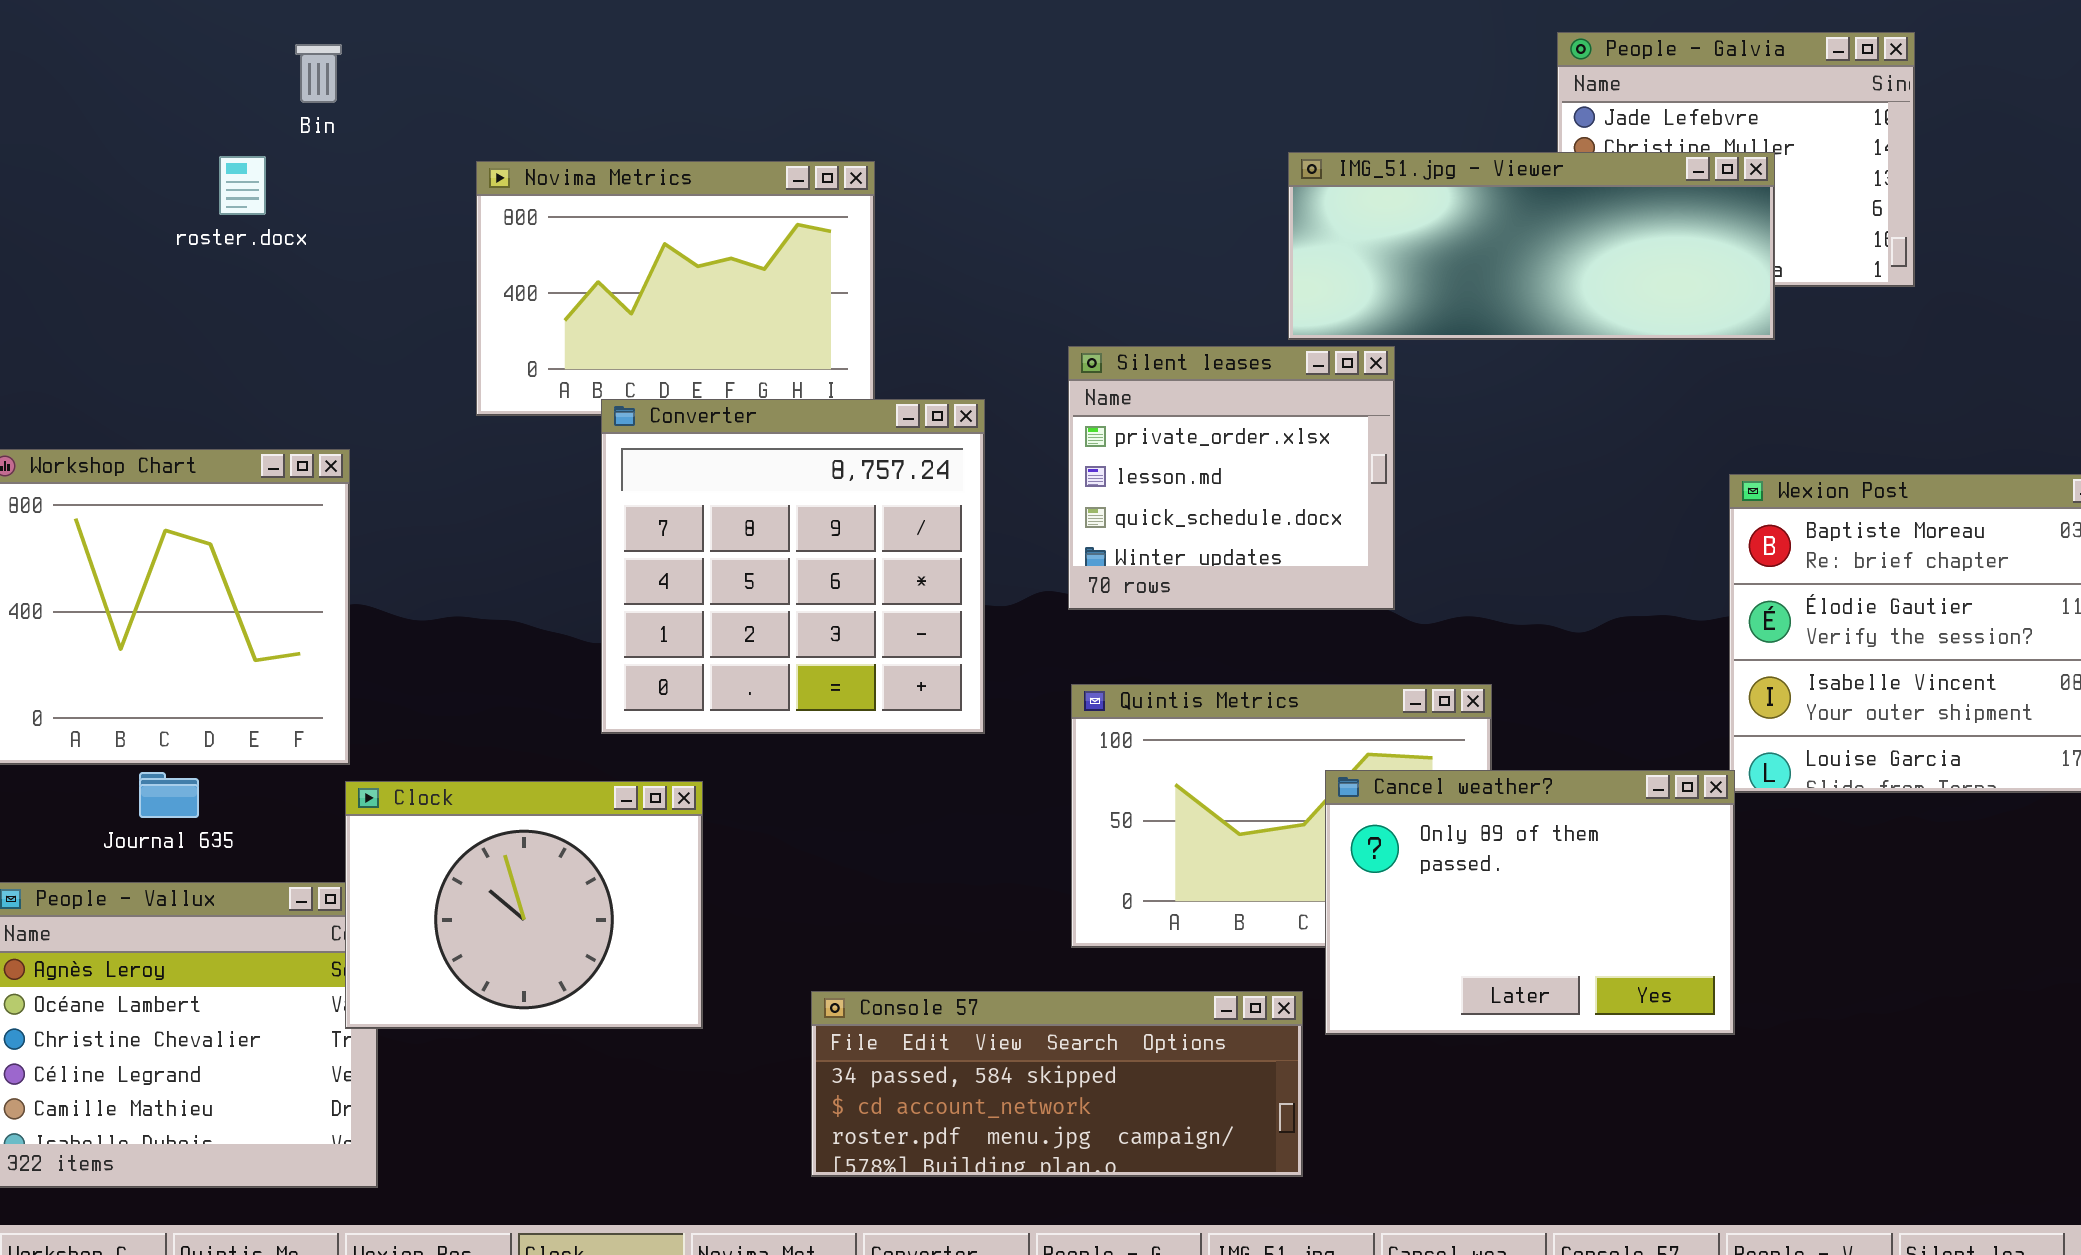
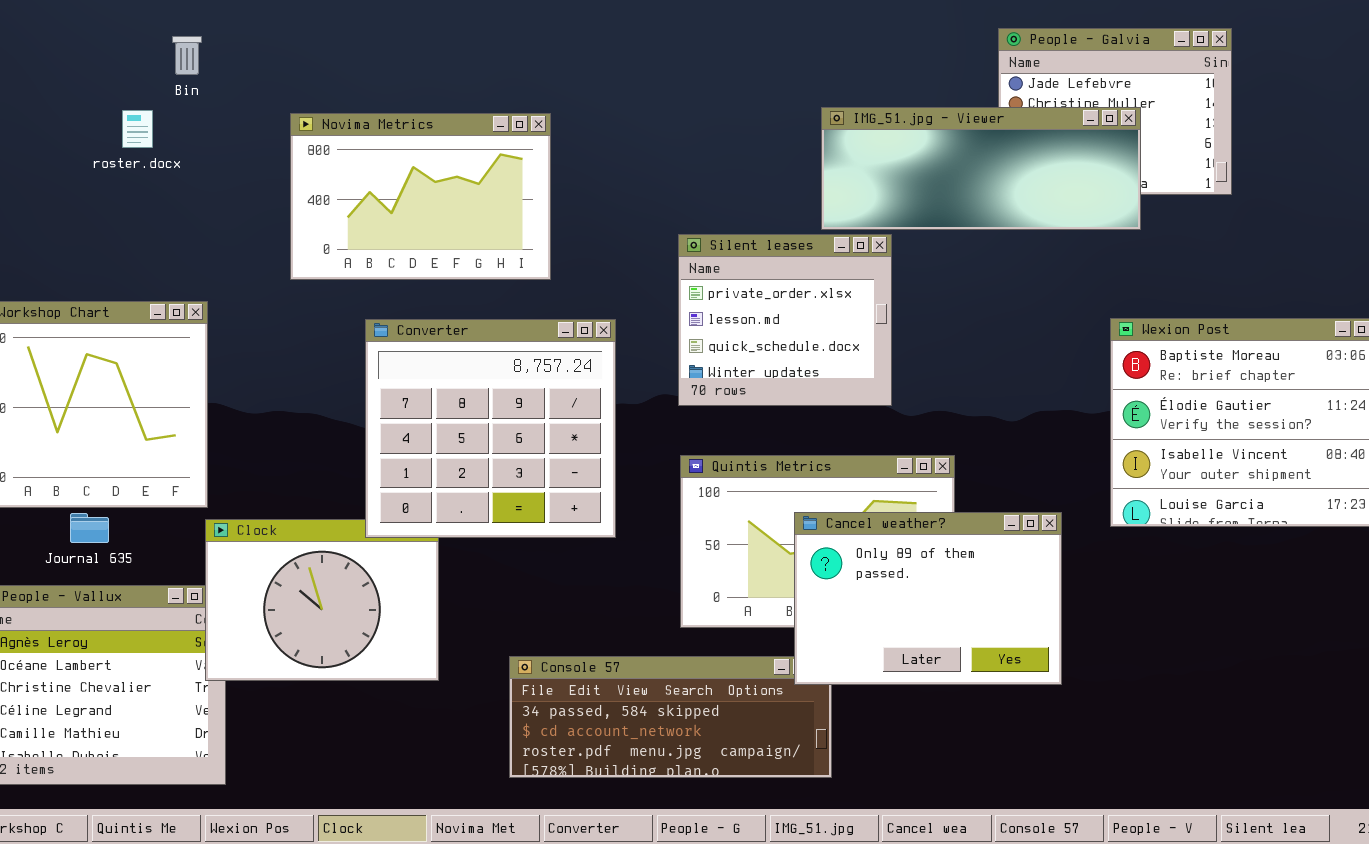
Converter: [601,399,985,734] -> [365,319,616,538], moved
Cancel weather?: [1325,770,1735,1035] -> [794,512,1062,685], moved

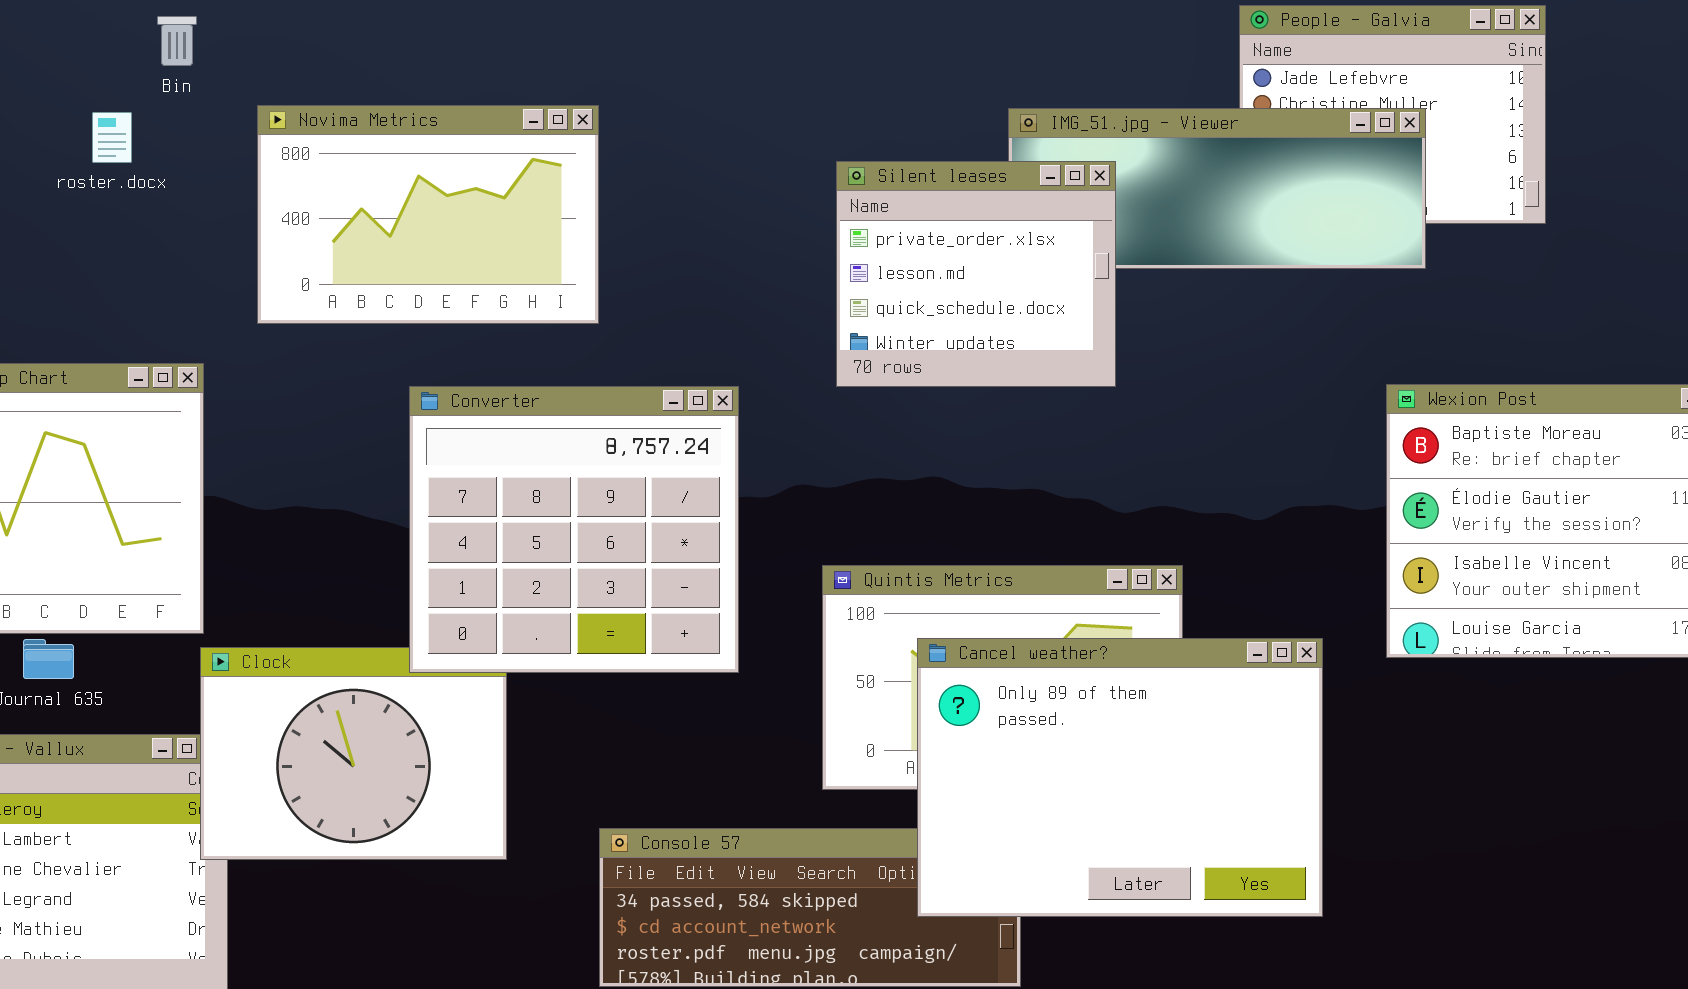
Novima Metrics: [290,113,551,280] -> [257,105,599,324], moved
Silent leases: [678,234,892,406] -> [836,161,1116,387], moved
Cancel weather?: [794,512,1062,685] -> [917,638,1323,917], resized

